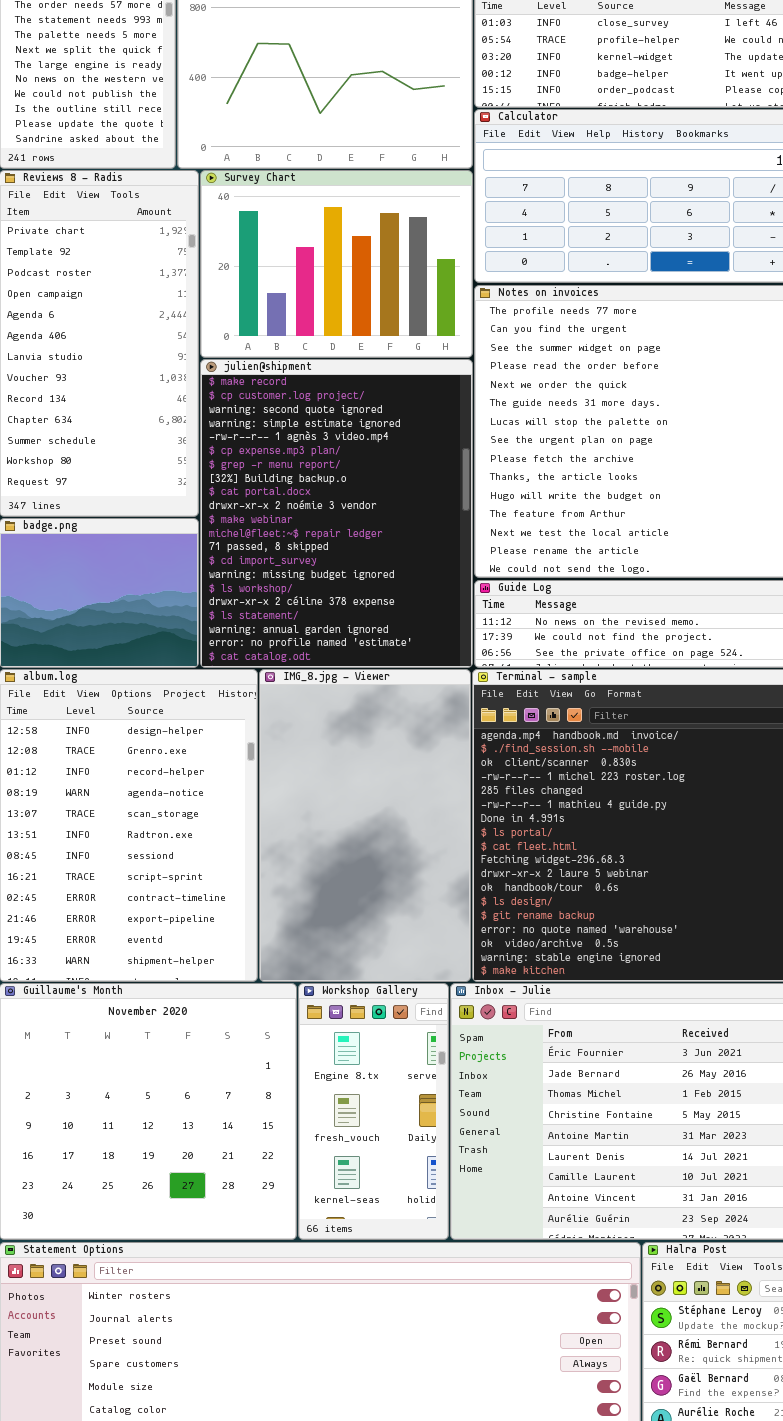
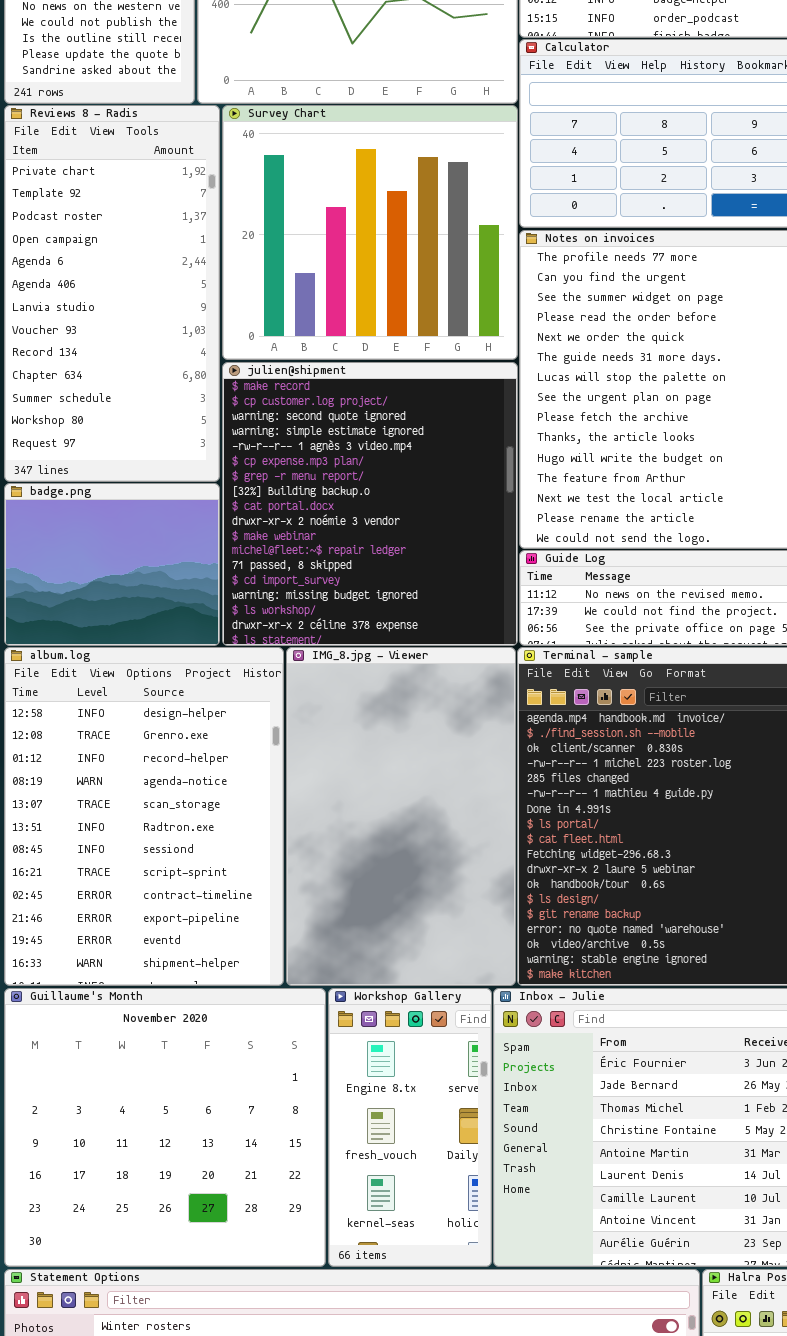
Survey Chart: [200,170,473,358] -> [222,105,518,360], resized
julien@shipment: [200,359,473,668] -> [222,362,518,646], resized

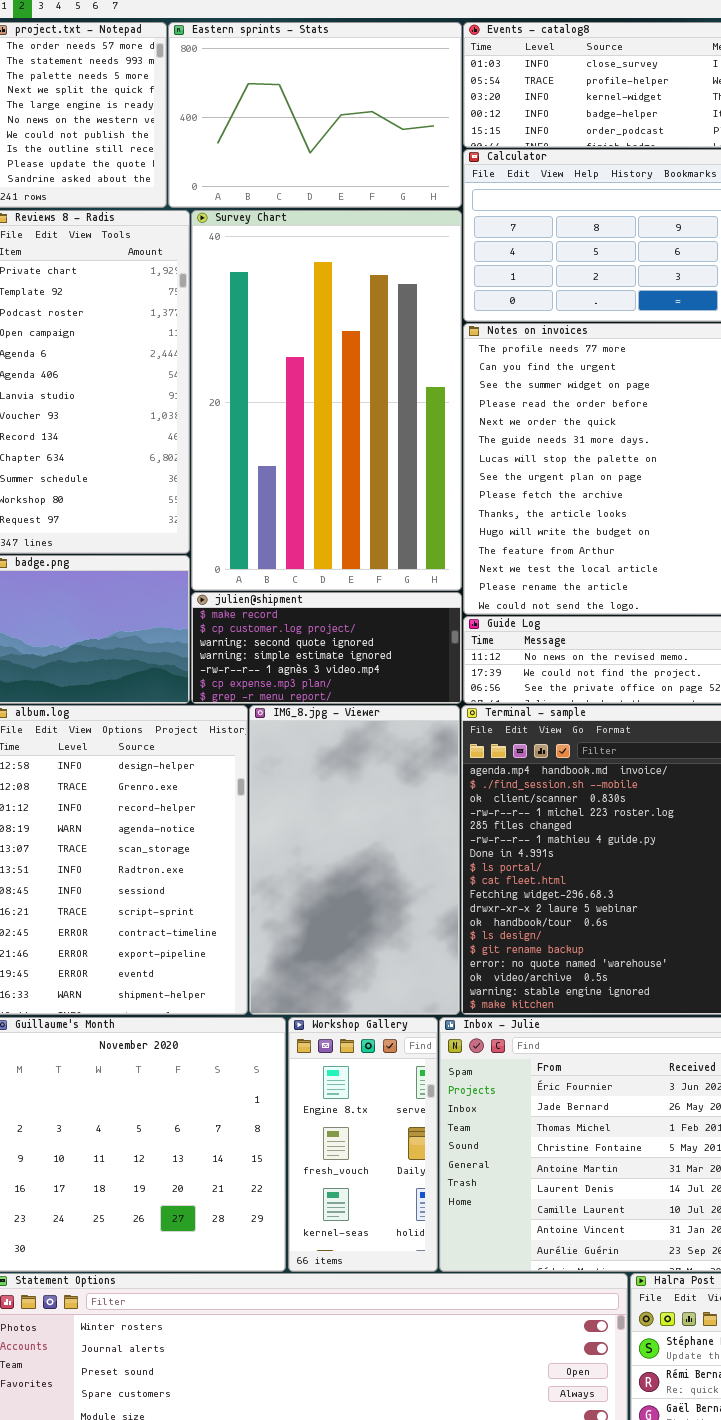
Survey Chart: [222,105,518,360] -> [191,210,462,591], resized
julien@shipment: [222,362,518,646] -> [191,592,462,704], resized

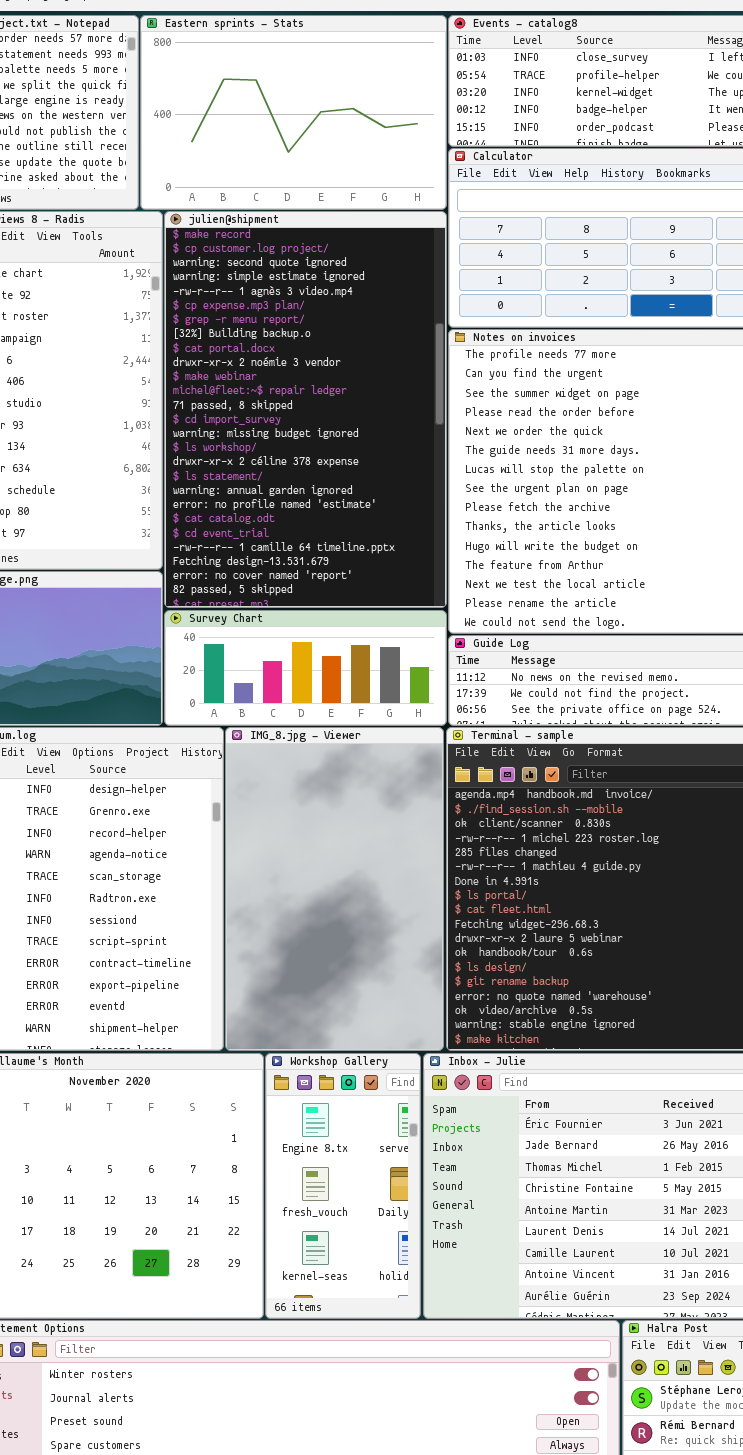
Survey Chart: [191,210,462,591] -> [164,610,447,726], moved, resized
julien@shipment: [191,592,462,704] -> [164,211,447,608], moved, resized

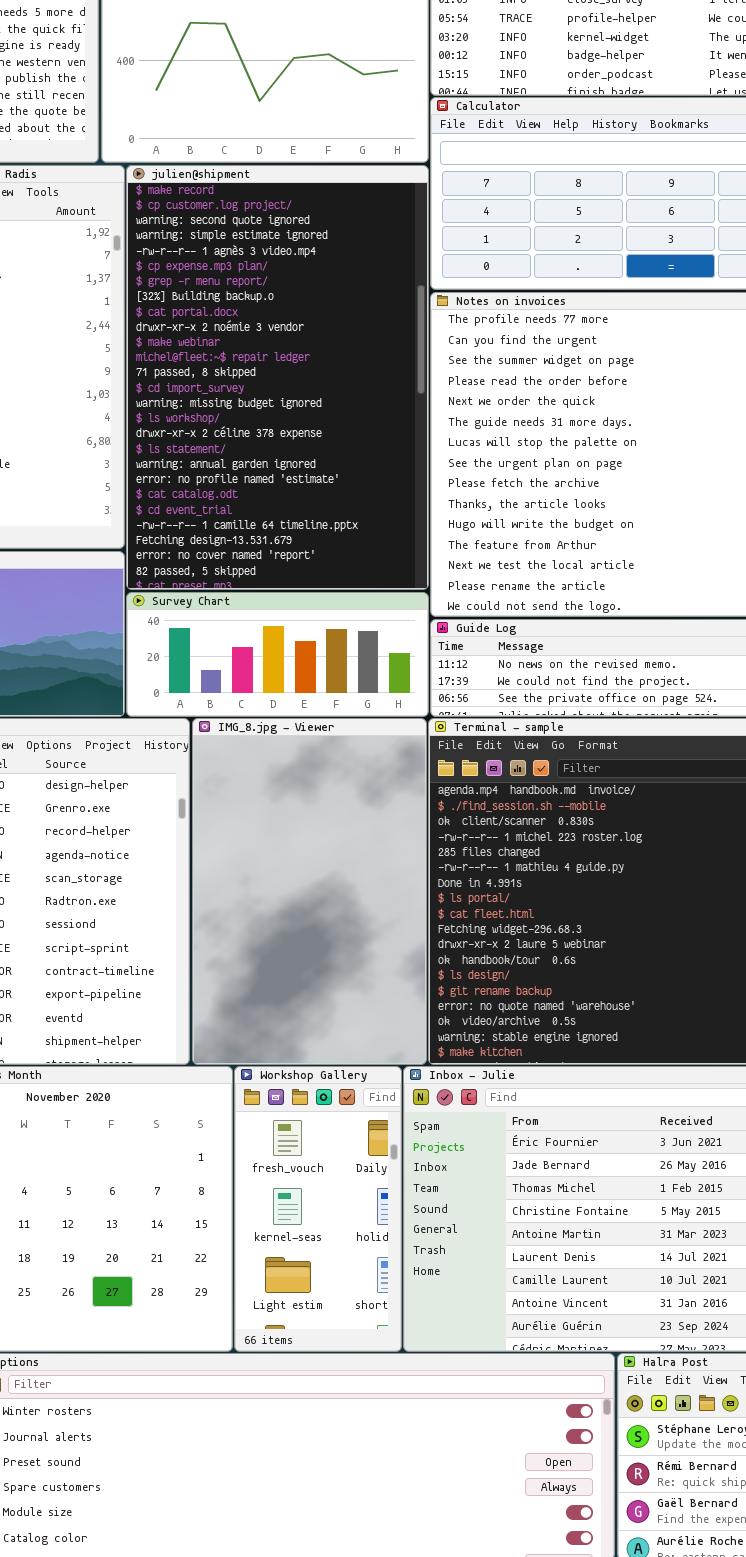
Workshop Gallery: [265,1053,421,1319] -> [234,1066,402,1352], scrolled down 1 row

